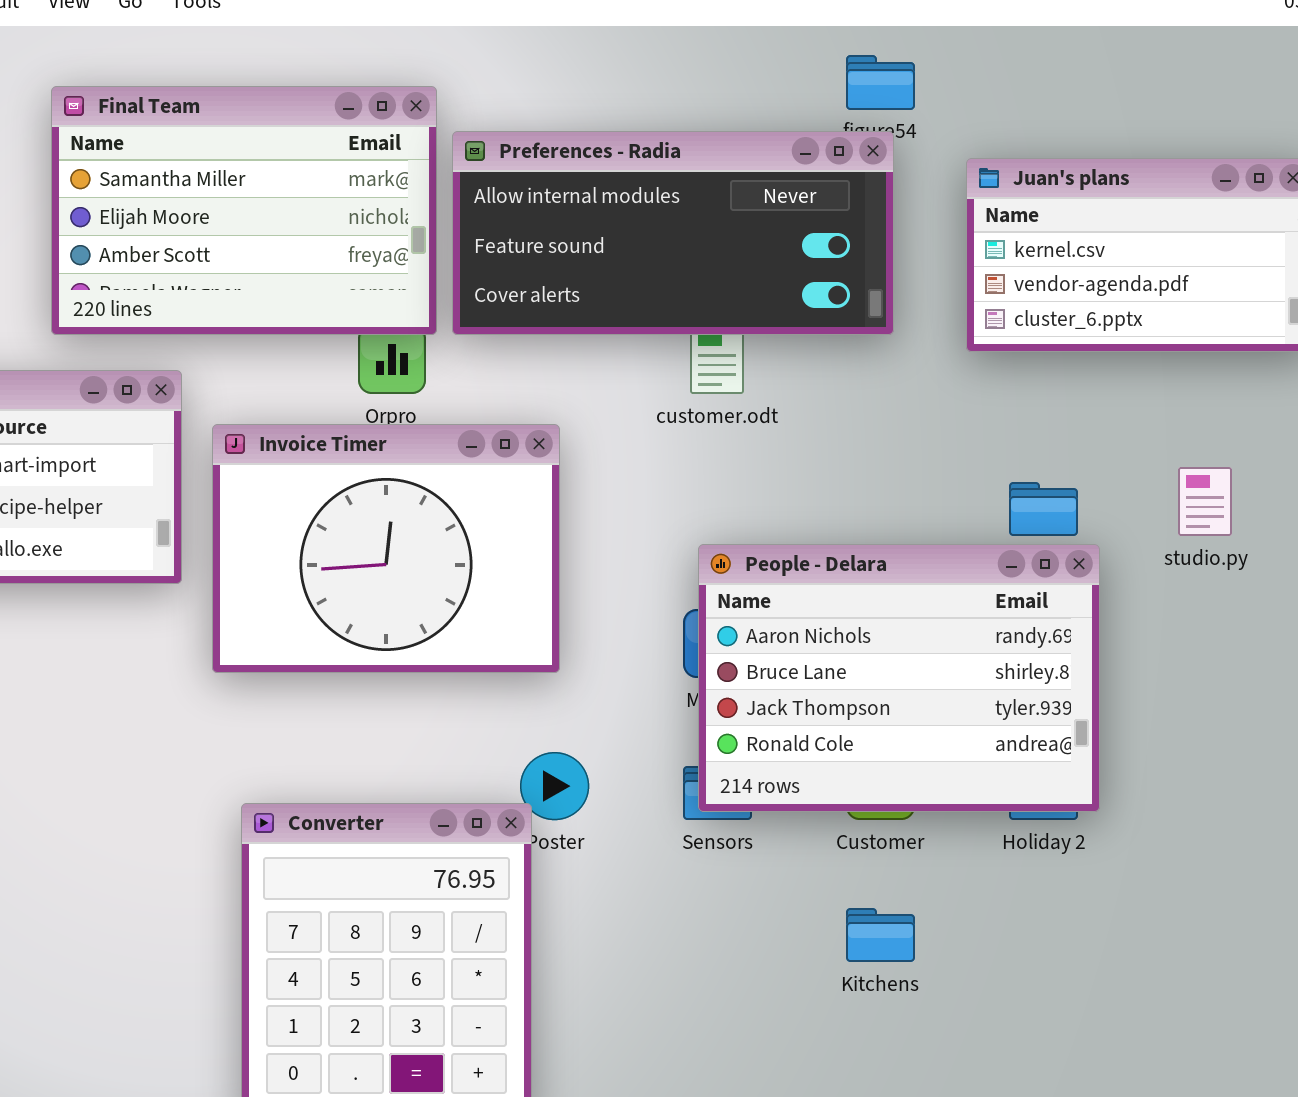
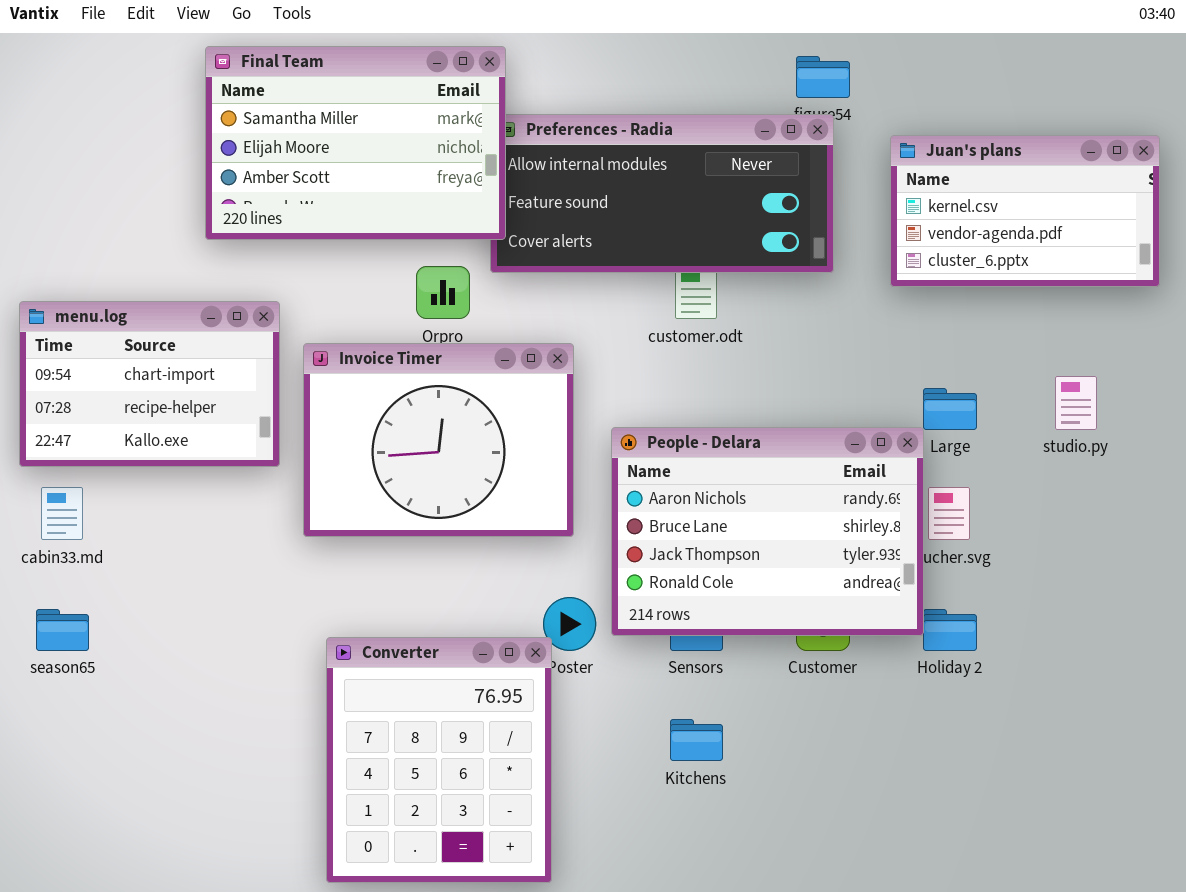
Final Team: [51,86,437,335] -> [205,46,506,240], moved
People - Delara: [698,544,1100,812] -> [611,427,924,636], moved
Kitchens: [846,908,915,962] -> [670,719,723,761], moved

